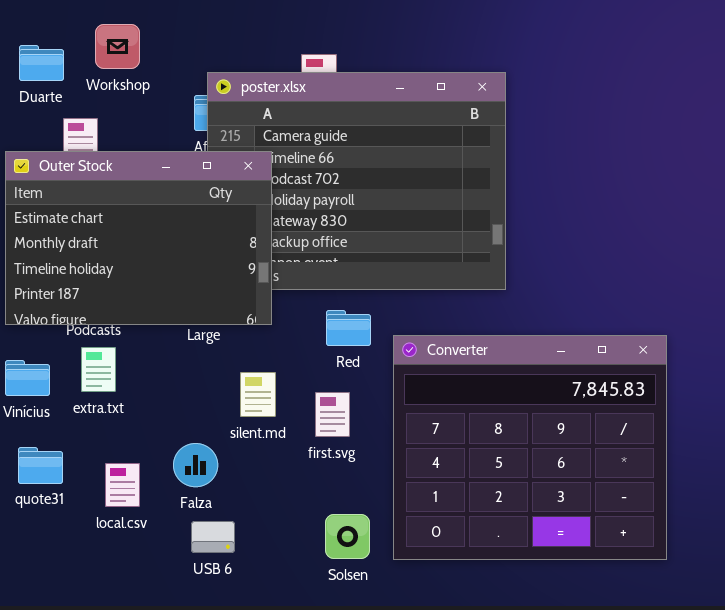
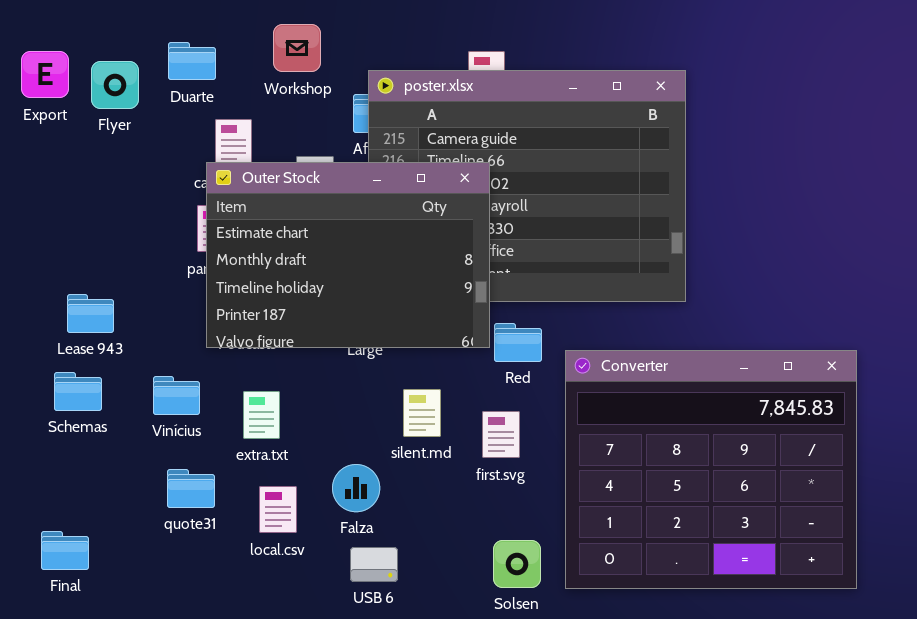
Workshop: [95,24,140,69] -> [273,24,321,72], moved
Outer Stock: [5,151,272,325] -> [206,162,490,348], moved
extra.txt: [81,347,116,392] -> [243,391,280,439], moved

